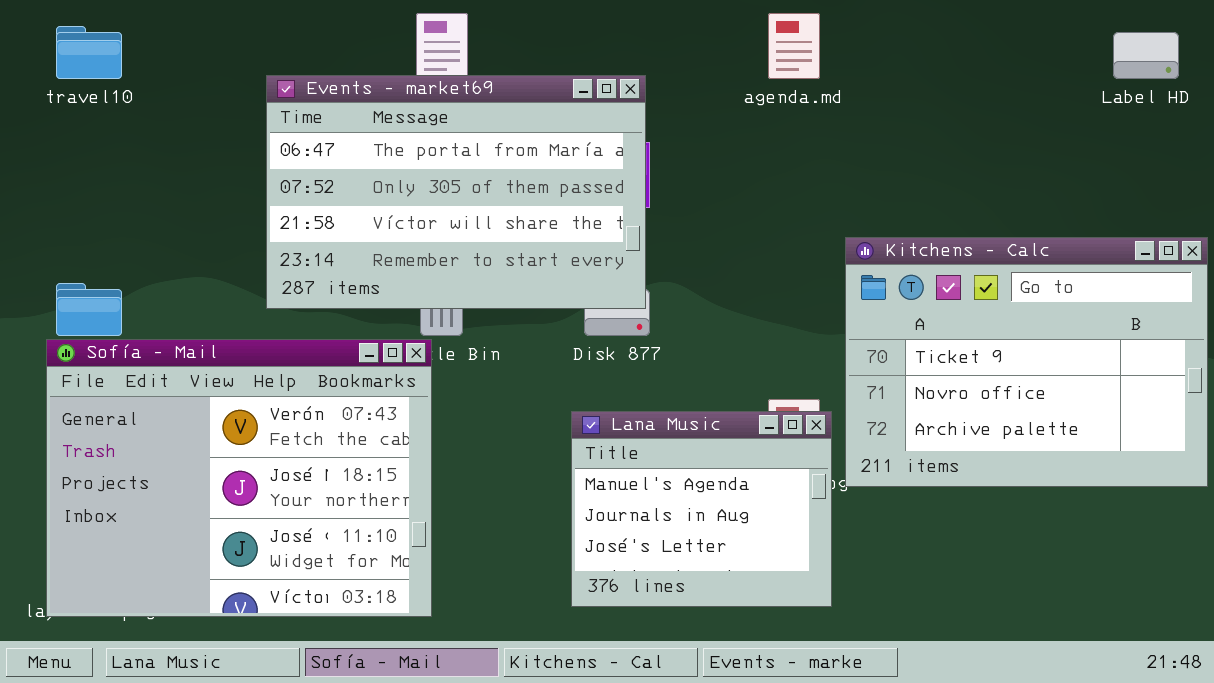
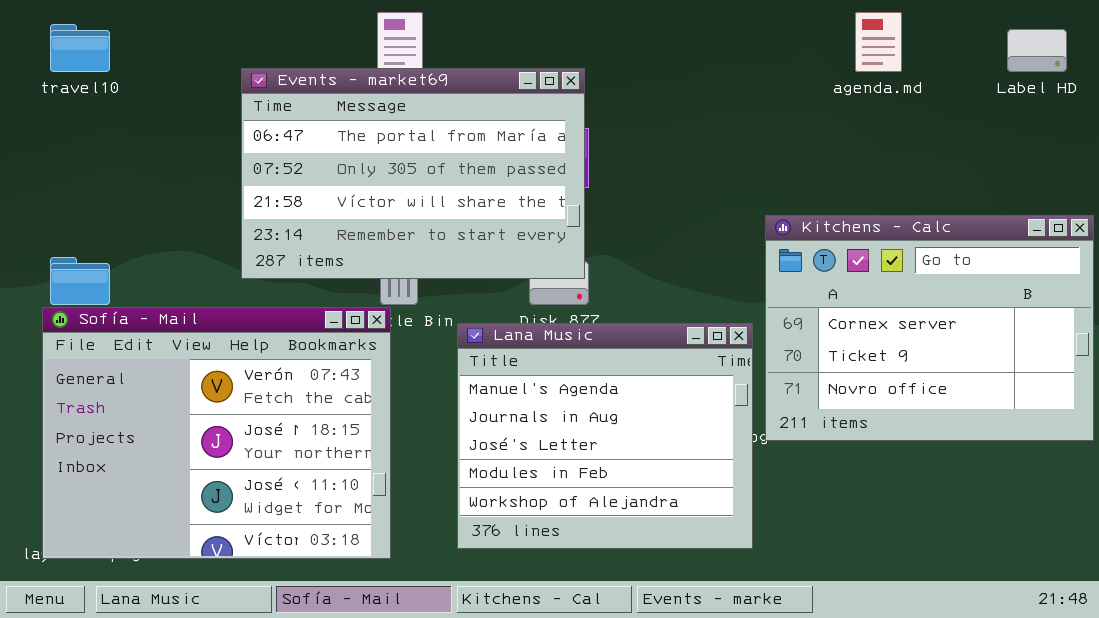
agenda.md: [768,13,820,79] -> [855,12,902,72], moved
Kitchens - Calc: [845,237,1208,487] -> [765,215,1094,441], scrolled up 1 row
Lana Music: [571,411,832,607] -> [457,323,753,549], resized

